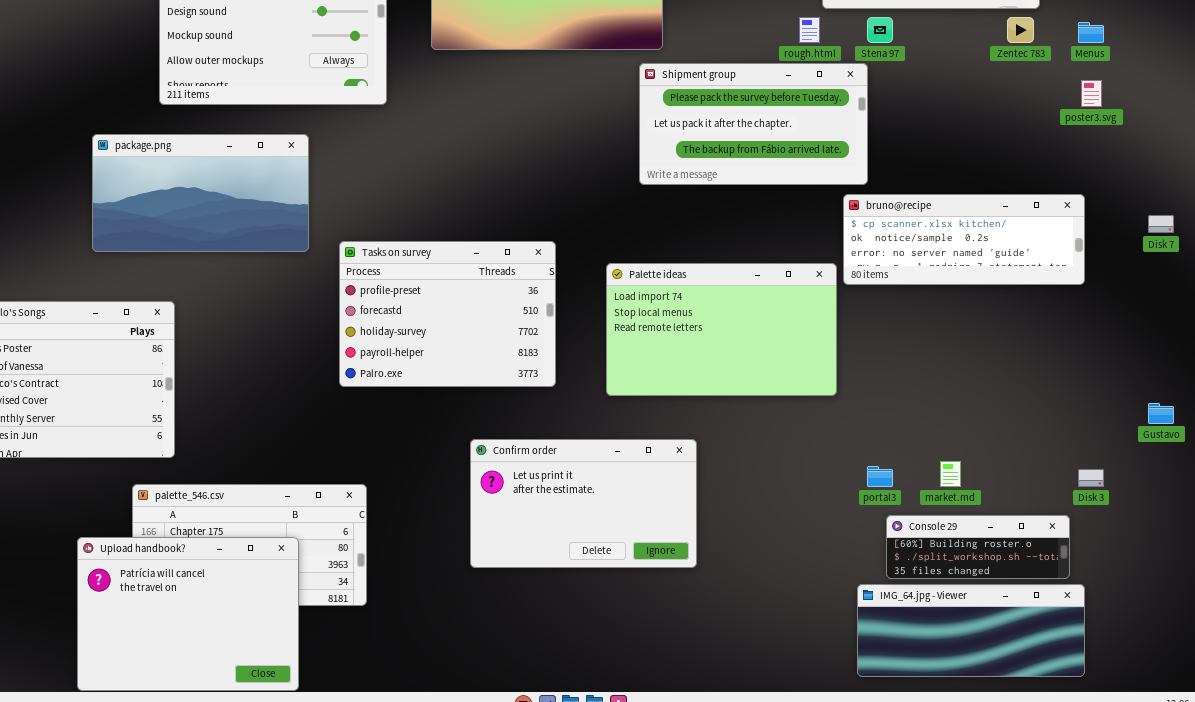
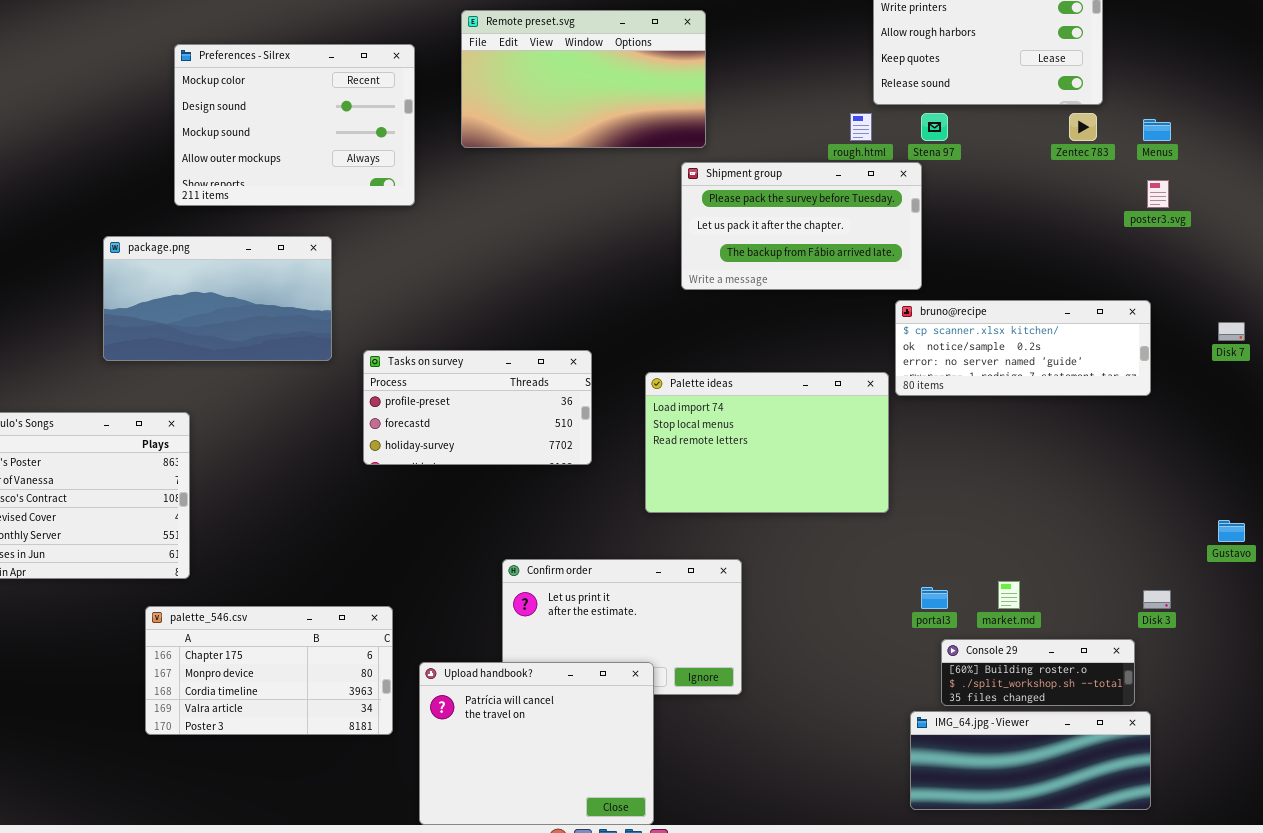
Tasks on survey: [339,241,556,387] -> [363,350,592,465], resized
Upload handbook?: [77,537,299,691] -> [419,662,654,825], moved

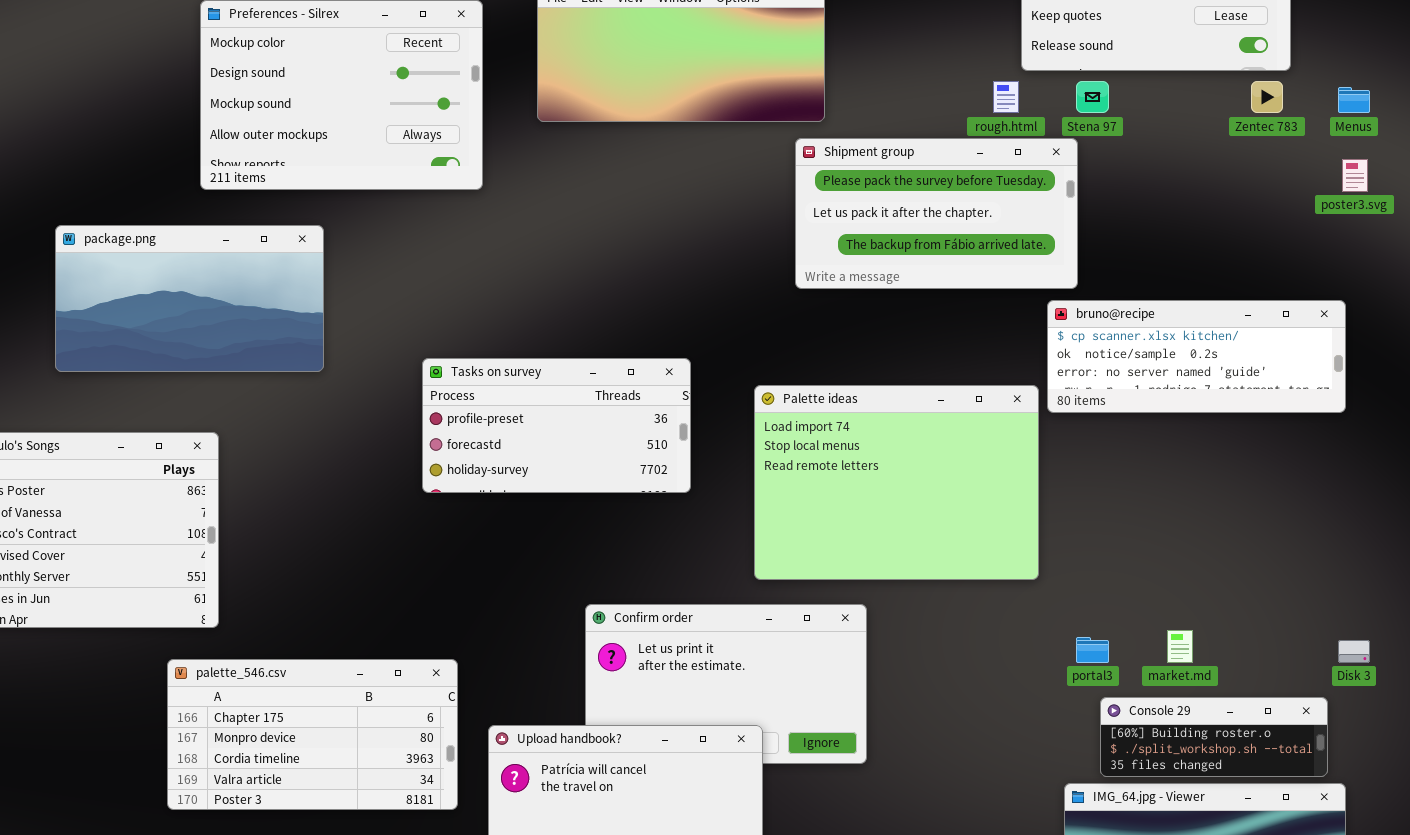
package.png: [103,236,332,361] -> [55,225,324,372], moved
Palette ideas: [645,372,889,513] -> [754,385,1039,580], resized

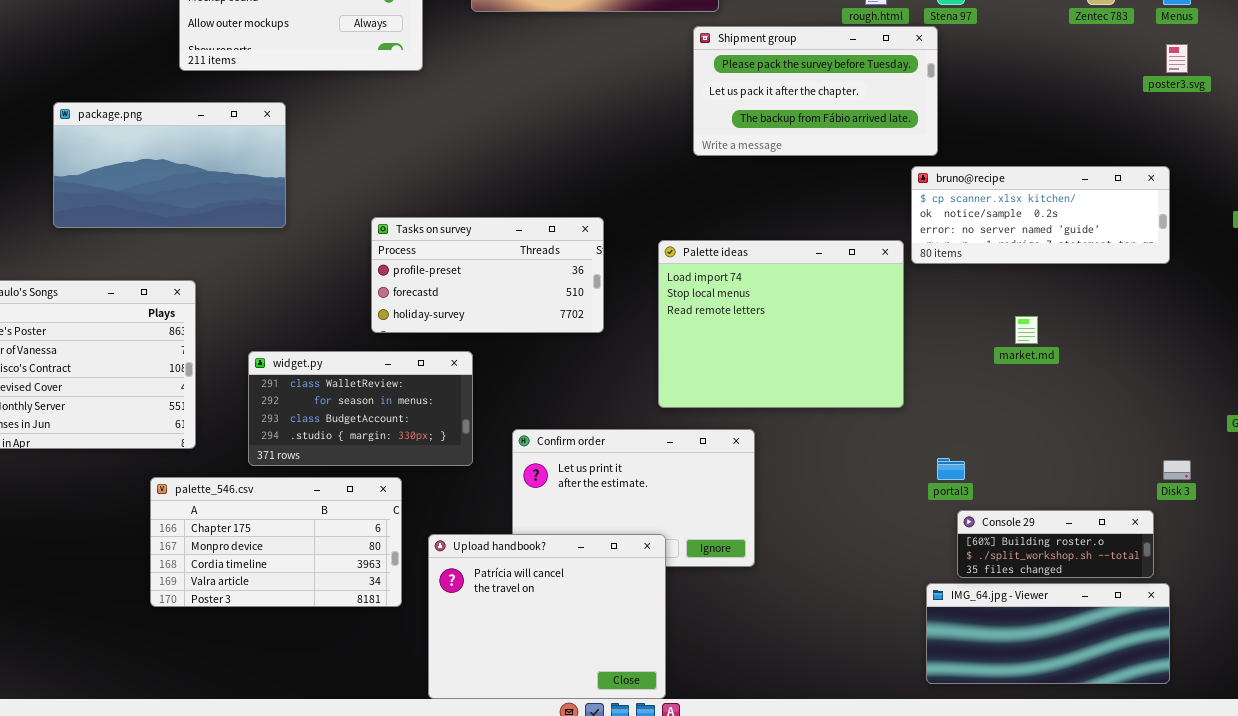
widget.py: none -> [248,351,473,466], opened
market.md: [1167,630,1193,663] -> [1015,316,1038,344], moved

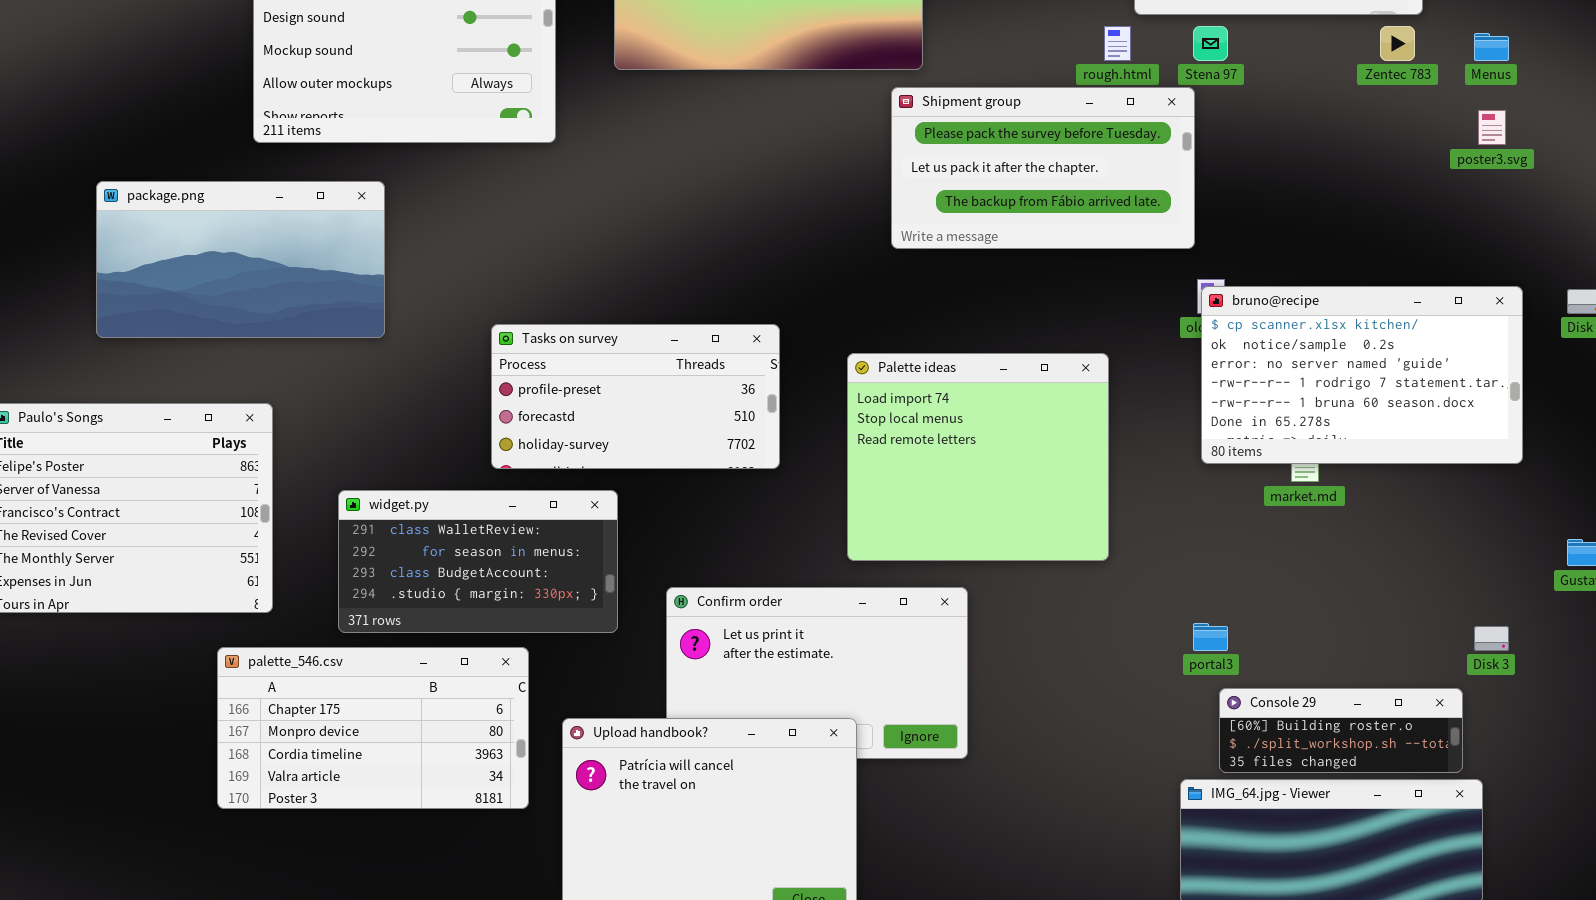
bruno@recipe: [911,166,1170,264] -> [1201,286,1523,464], moved, resized
Palette ideas: [658,240,904,408] -> [847,353,1109,561], resized

